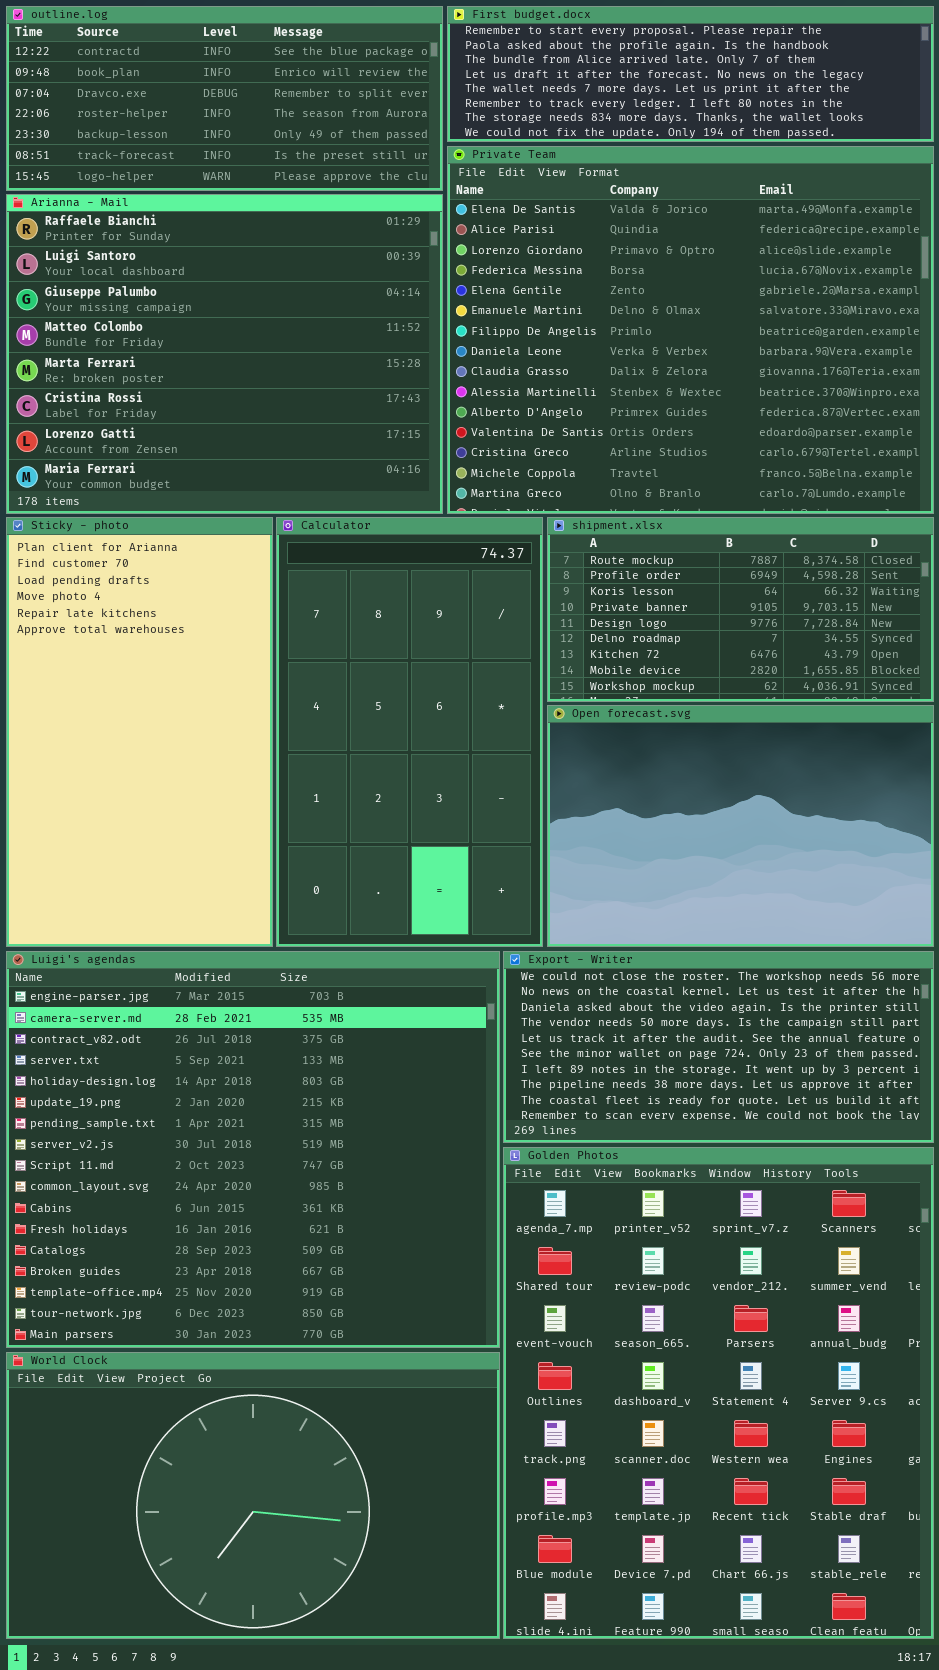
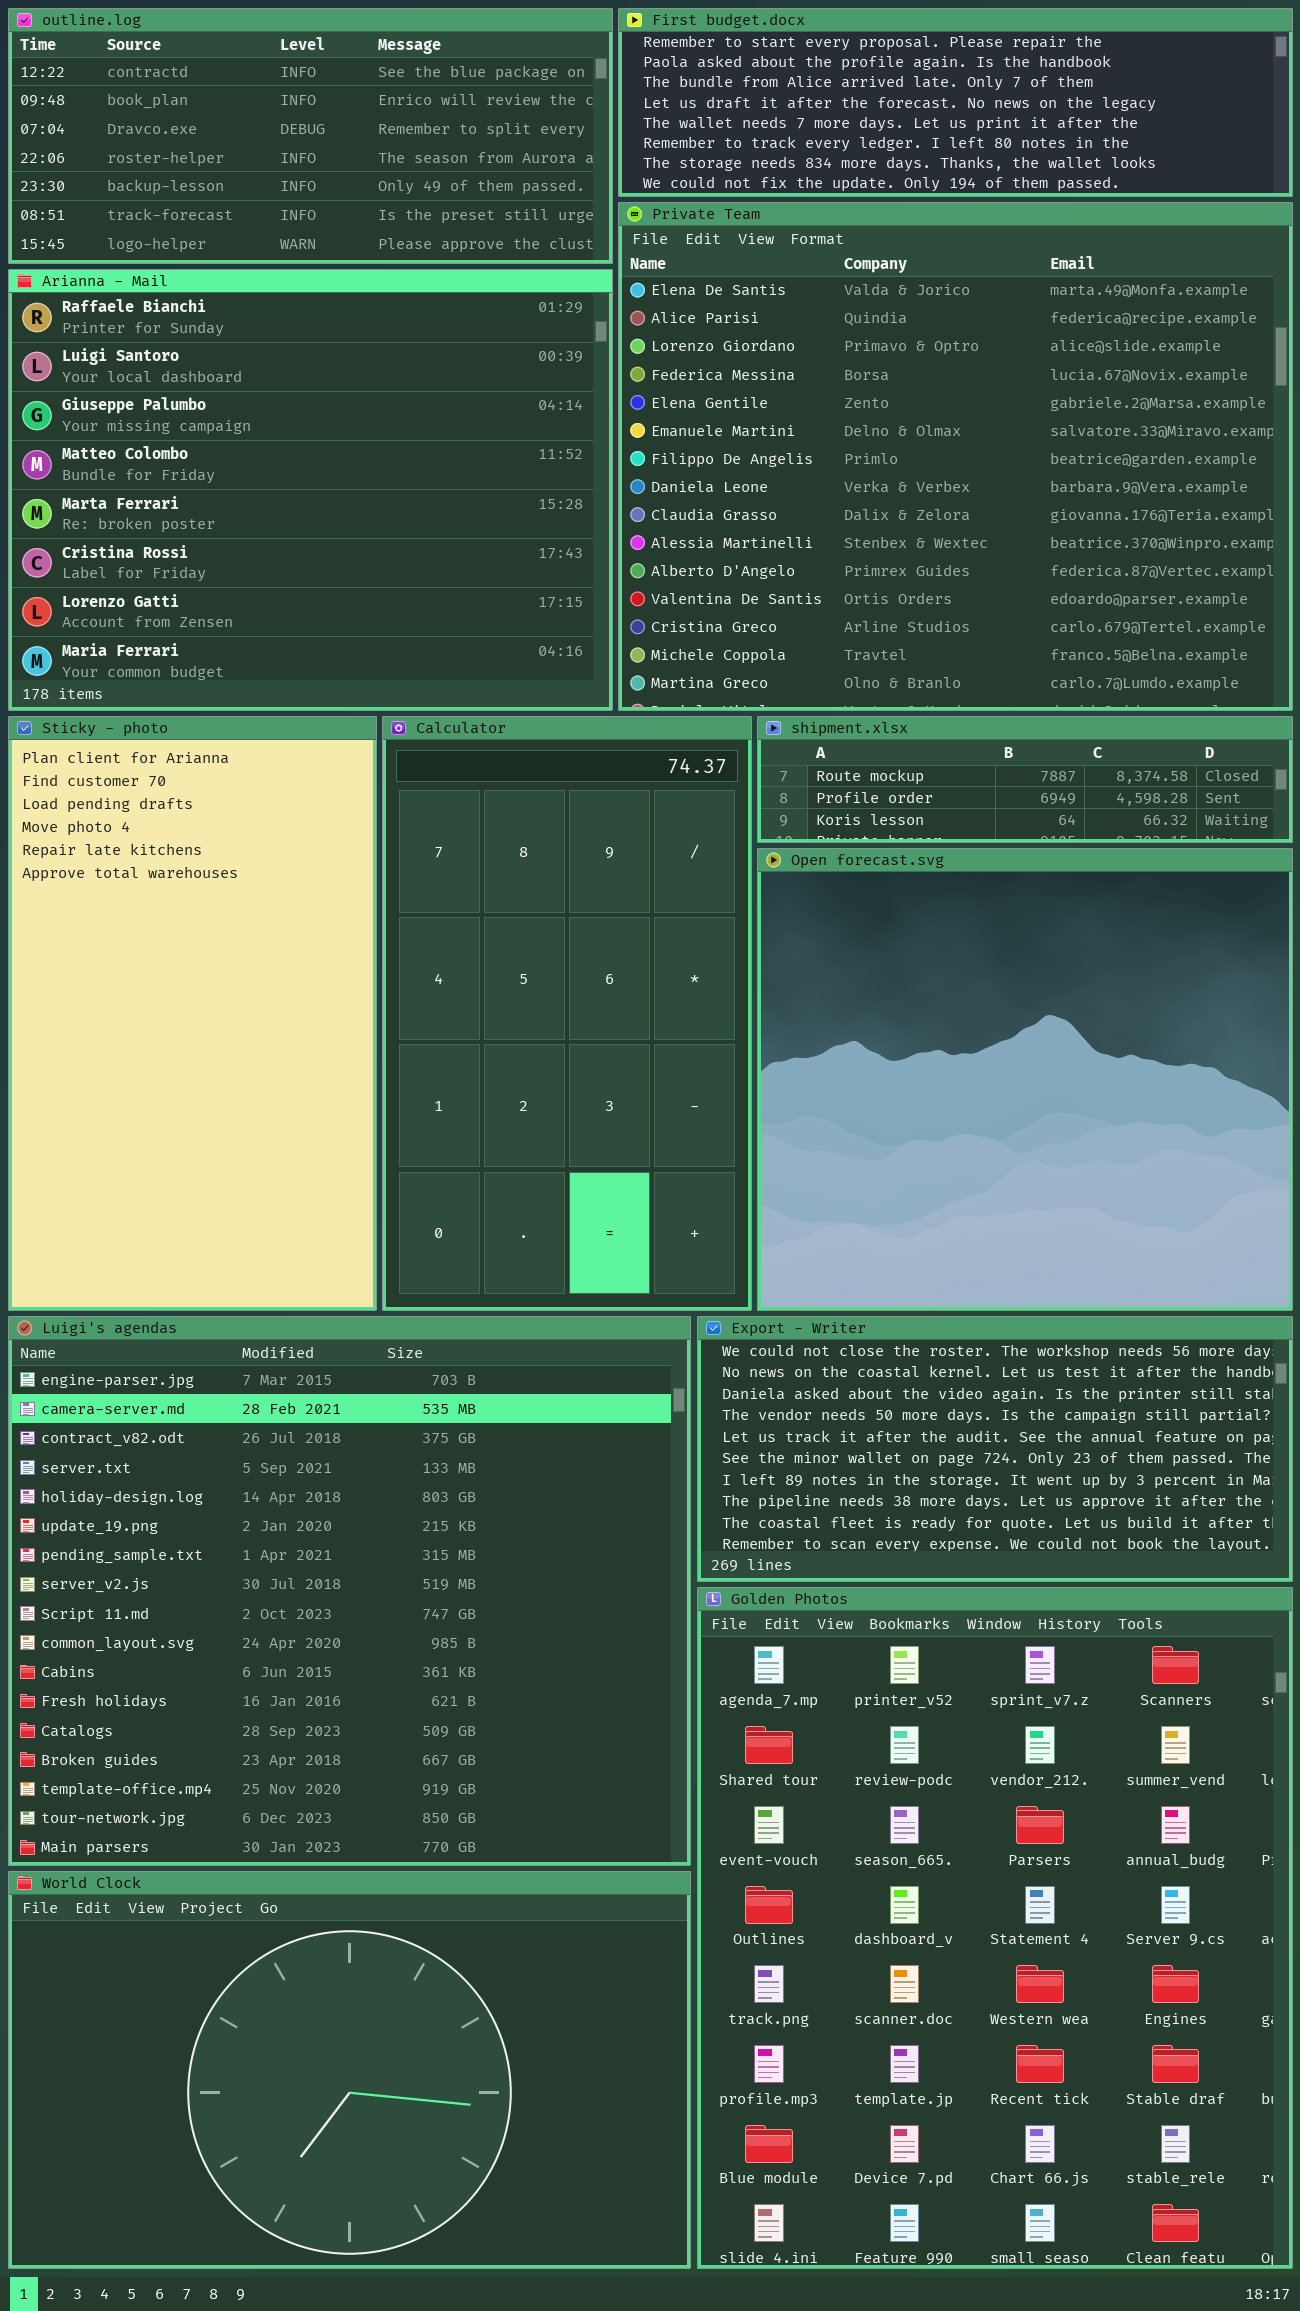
shipment.xlsx: [547,517,934,702] -> [757,716,1293,843], resized
Open forecast.svg: [547,705,934,947] -> [757,848,1293,1311], resized

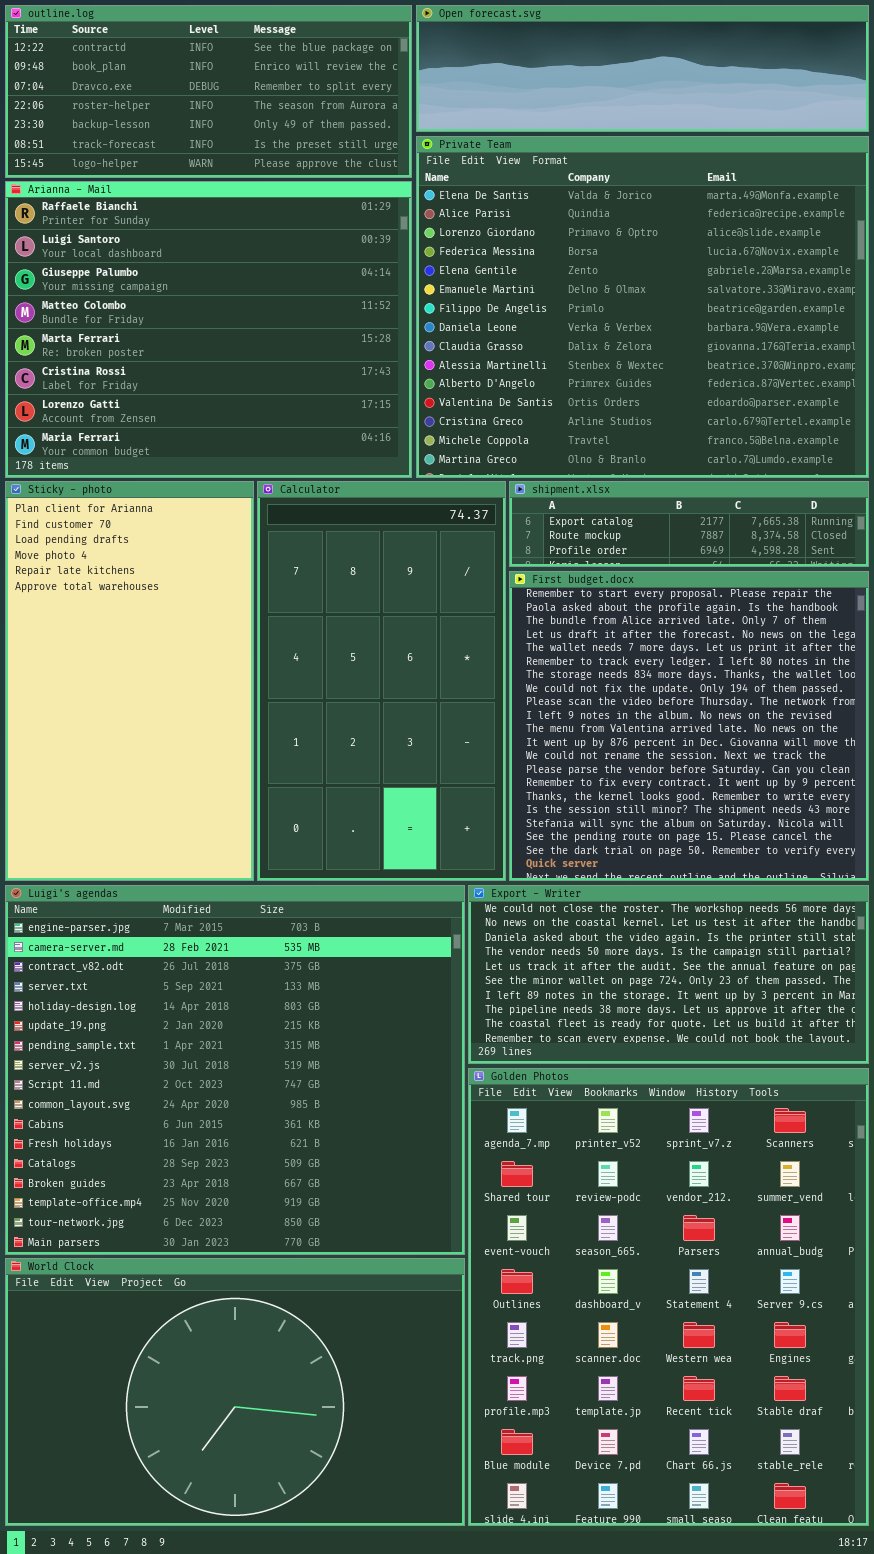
First budget.docx: [618,8,1293,197] -> [509,571,869,881], moved, resized
shipment.xlsx: [757,716,1293,843] -> [509,481,869,567], scrolled up 1 row
Open forecast.svg: [757,848,1293,1311] -> [416,5,869,132], moved, resized

